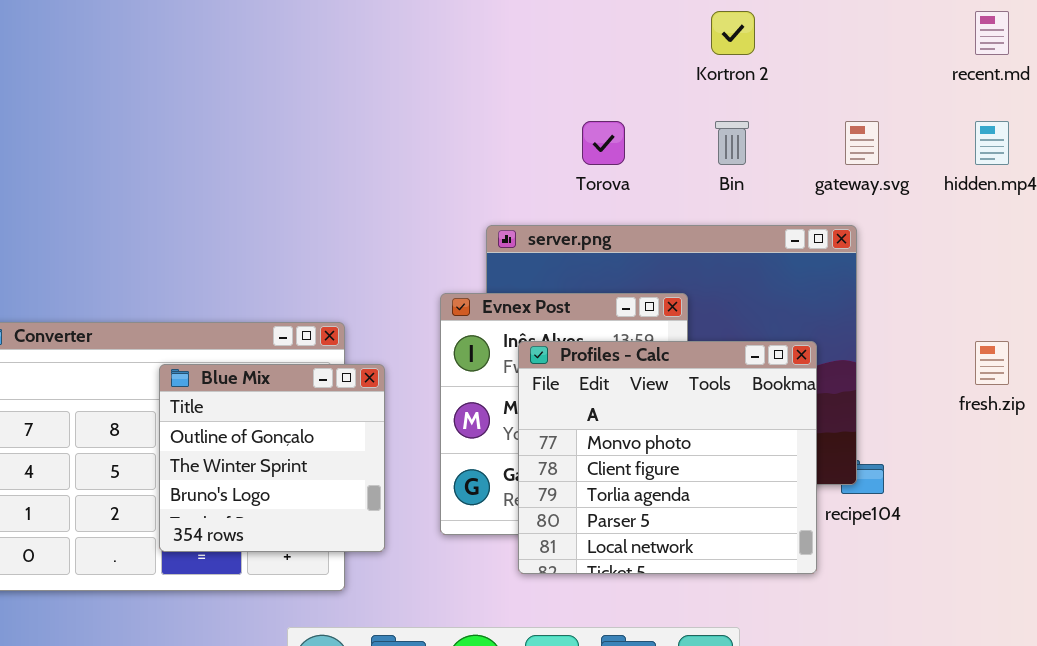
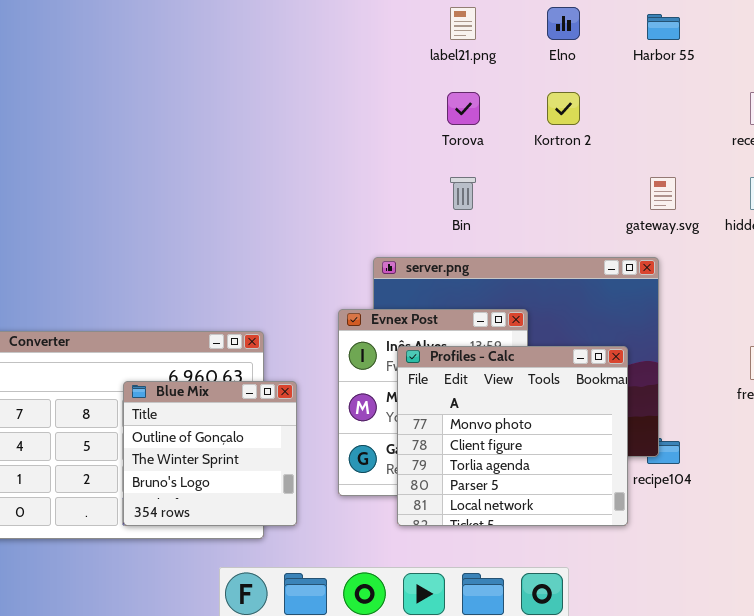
Torova: [582,121,625,165] -> [447,92,480,125], moved
Bin: [715,121,749,165] -> [450,177,476,210], moved
Blue Mix: [159,364,385,552] -> [123,381,297,526], moved

